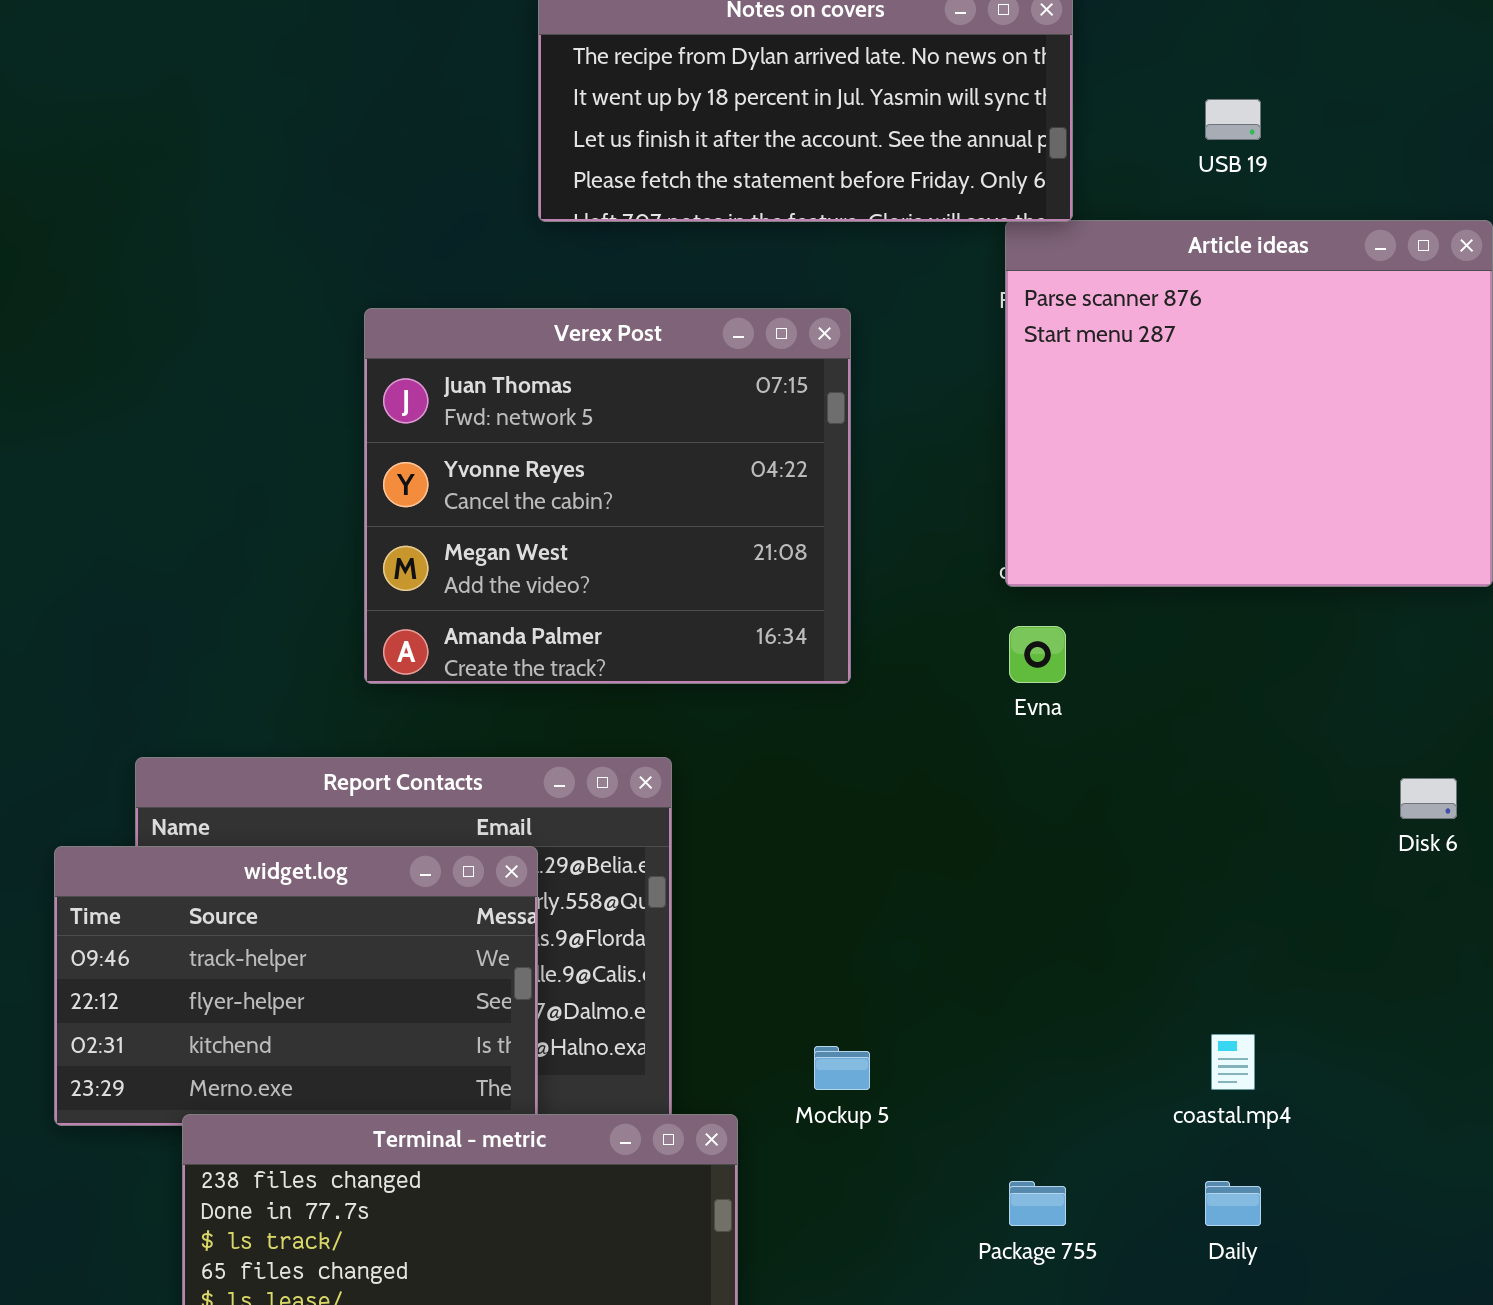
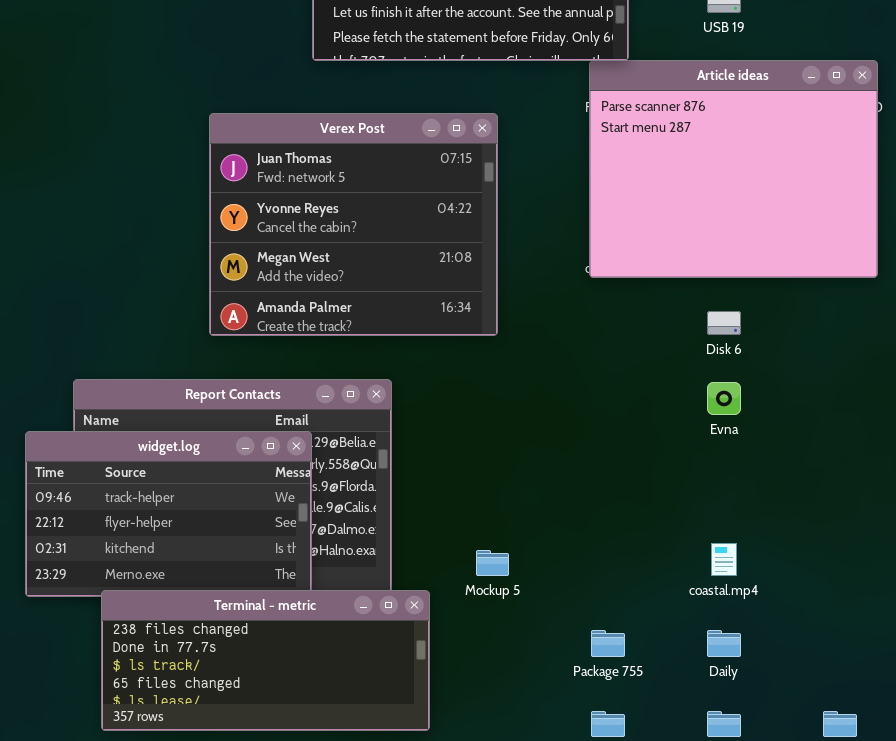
Evna: [1009,626,1066,683] -> [707,382,741,415], moved
Disk 6: [1400,778,1457,819] -> [707,311,741,335], moved

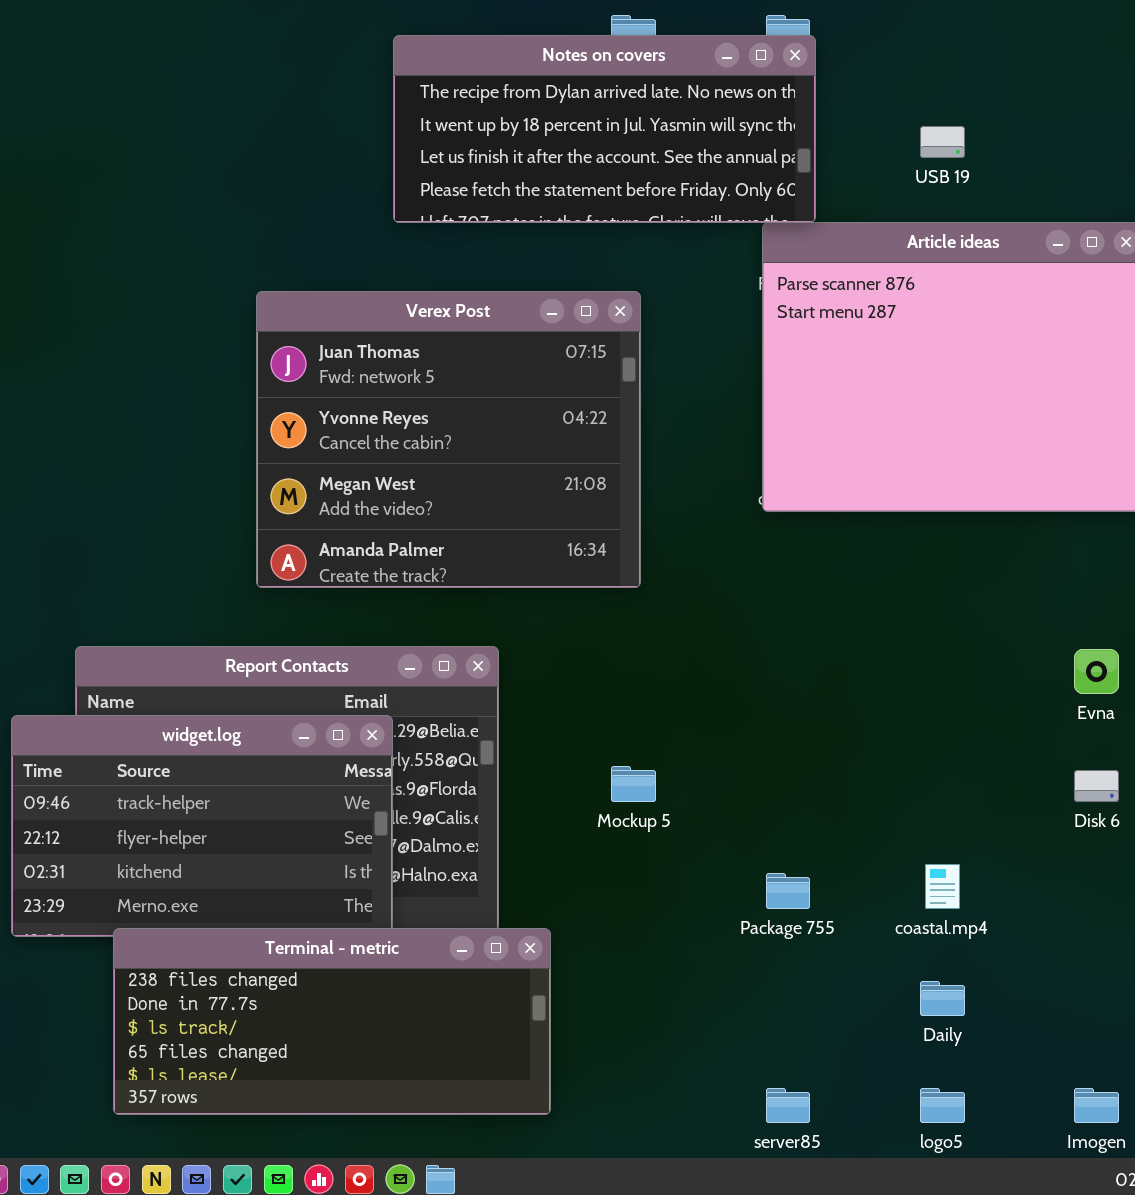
Disk 6: [707,311,741,335] -> [1074,770,1119,802], moved
Evna: [707,382,741,415] -> [1074,649,1119,694], moved
Mockup 5: [476,550,509,576] -> [611,766,656,802], moved
Package 755: [591,630,625,657] -> [766,873,810,909], moved

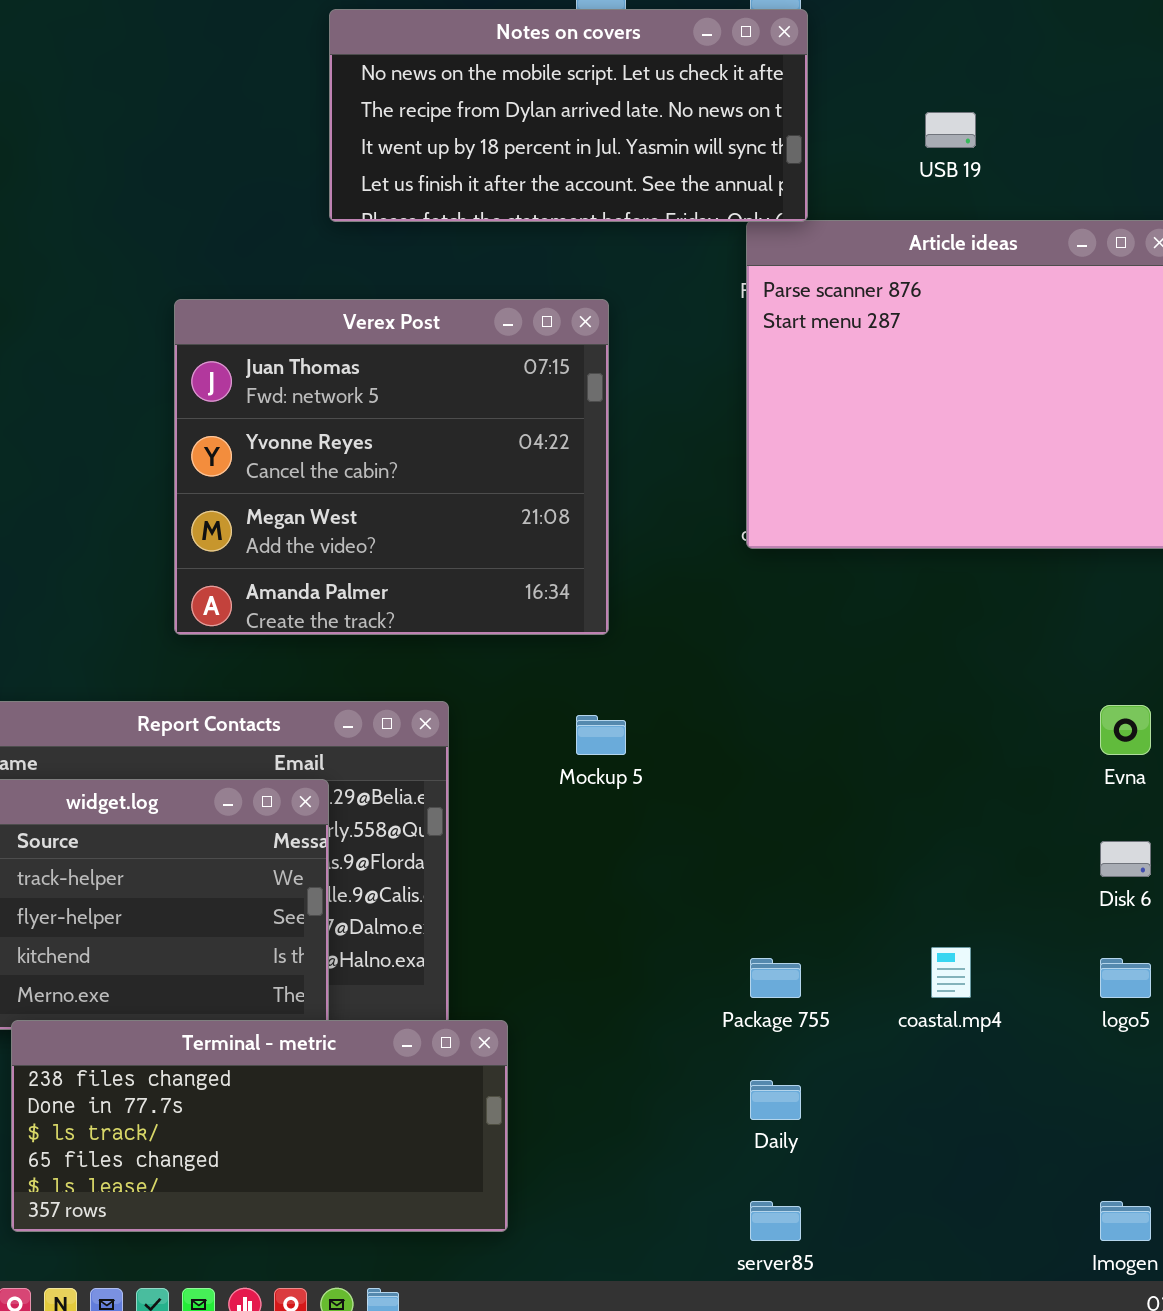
Notes on covers: [393,35,816,223] -> [329,9,808,222], scrolled up 1 row
Mockup 5: [611,766,656,802] -> [576,715,626,755], moved
Daily: [920,981,965,1016] -> [750,1080,801,1120], moved
logo5: [920,1088,965,1123] -> [1100,958,1151,998], moved

